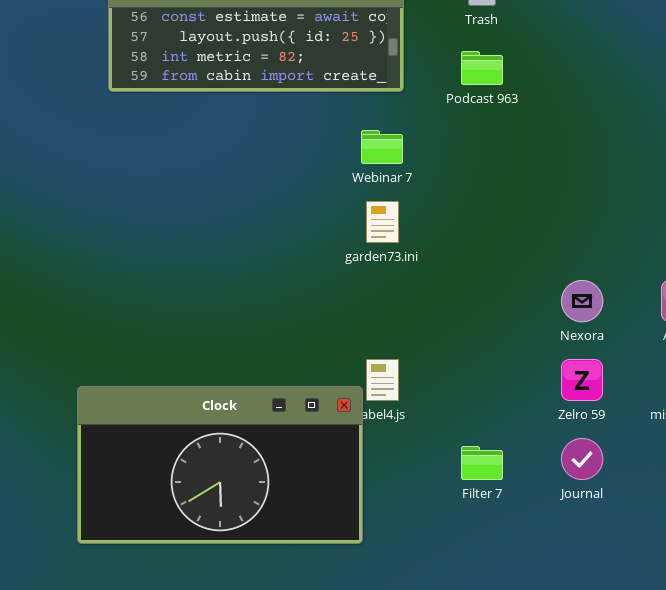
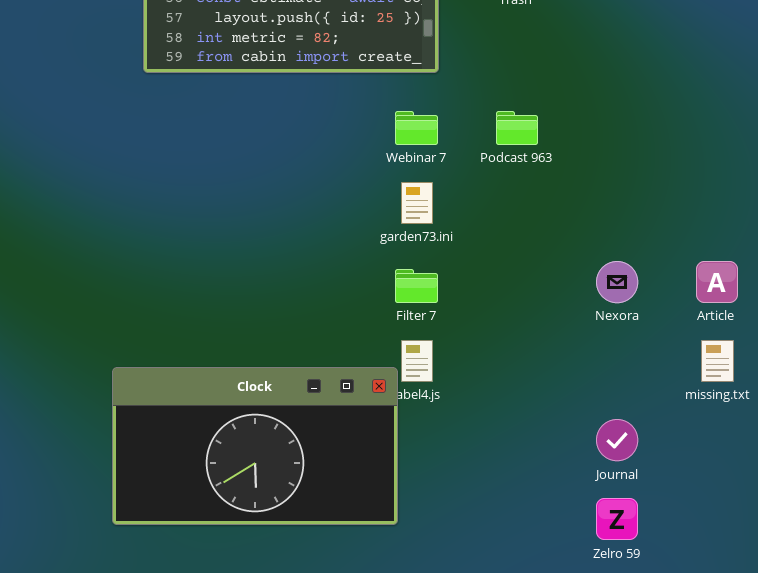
Podcast 963: [461,51,503,85] -> [496,111,538,145], moved
Zelro 59: [561,359,603,401] -> [596,498,638,540], moved
Filter 7: [461,446,503,480] -> [395,269,438,303], moved

